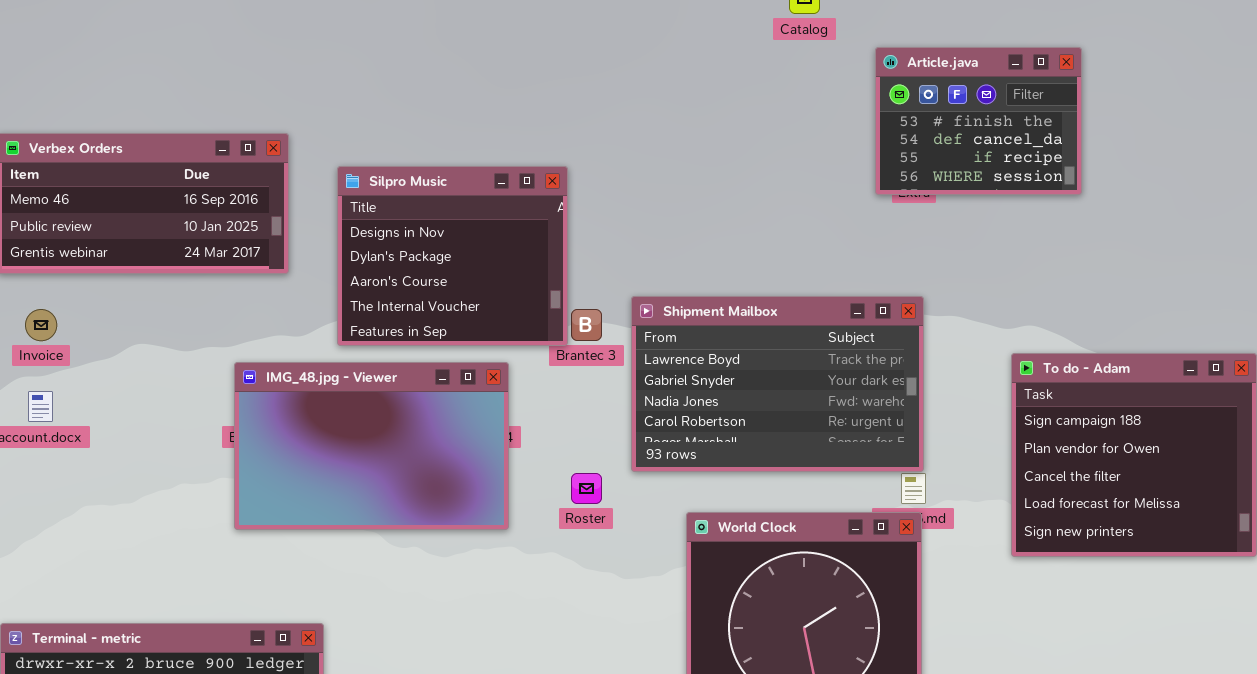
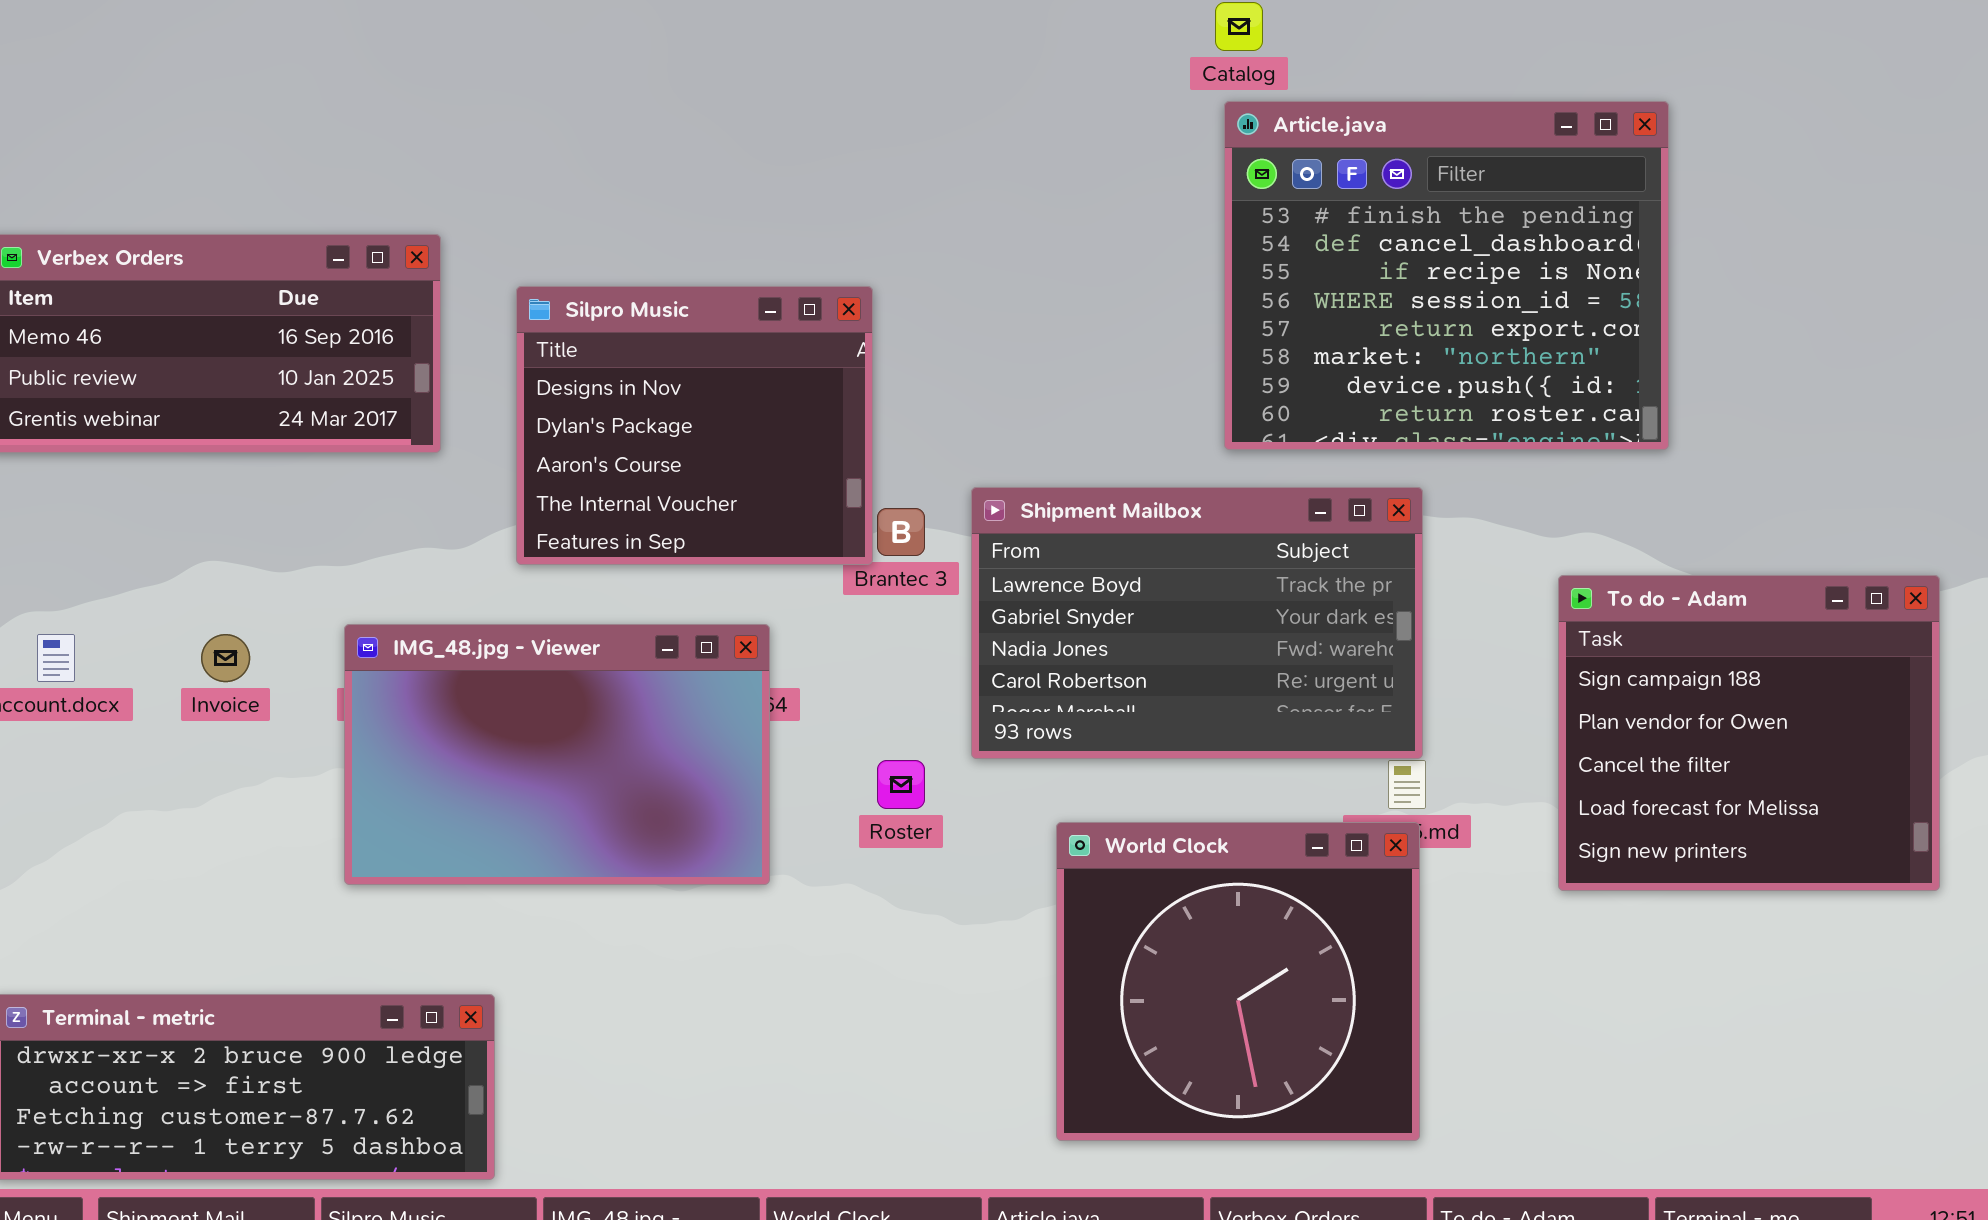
Article.java: [875,47,1082,195] -> [1224,101,1669,450], resized
Invoice: [25,309,57,341] -> [201,634,250,682], moved
IMG_48.jpg - Viewer: [234,362,509,530] -> [344,624,770,885], moved

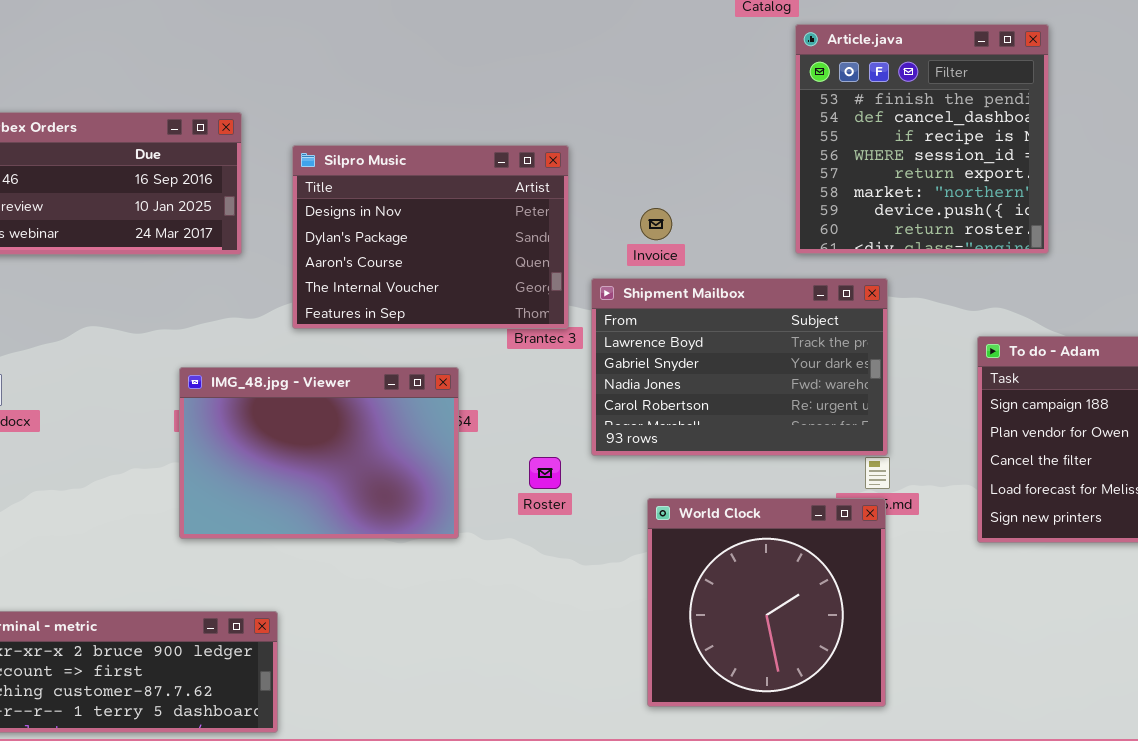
Article.java: [1224,101,1669,450] -> [795,24,1049,254], resized
Silpro Music: [516,286,873,565] -> [292,145,569,329], resized
Invoice: [201,634,250,682] -> [640,208,672,240], moved

